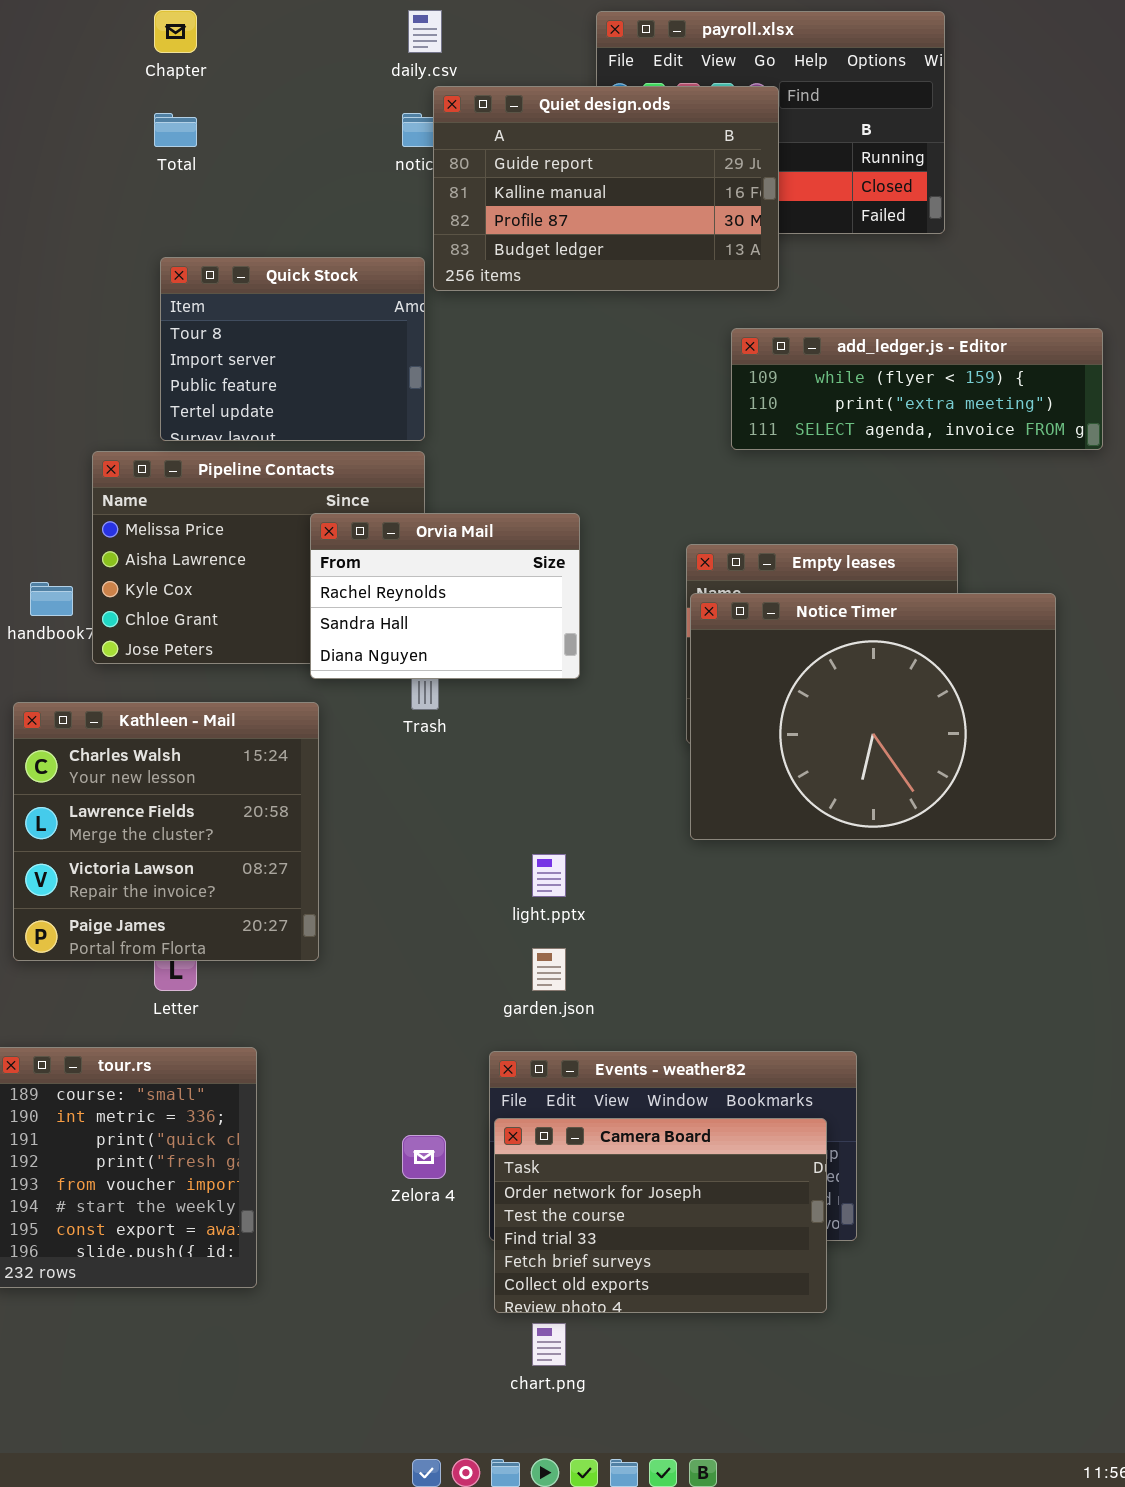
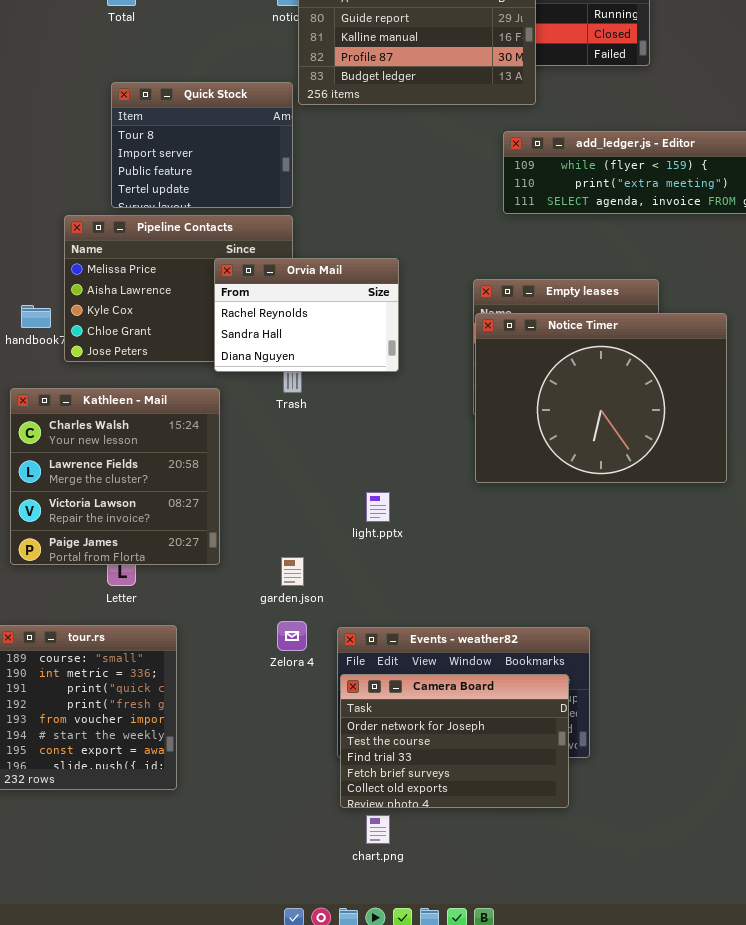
garden.json: [532,948,566,991] -> [281,557,304,586], moved
Zelora 4: [402,1135,446,1179] -> [277,621,307,651], moved

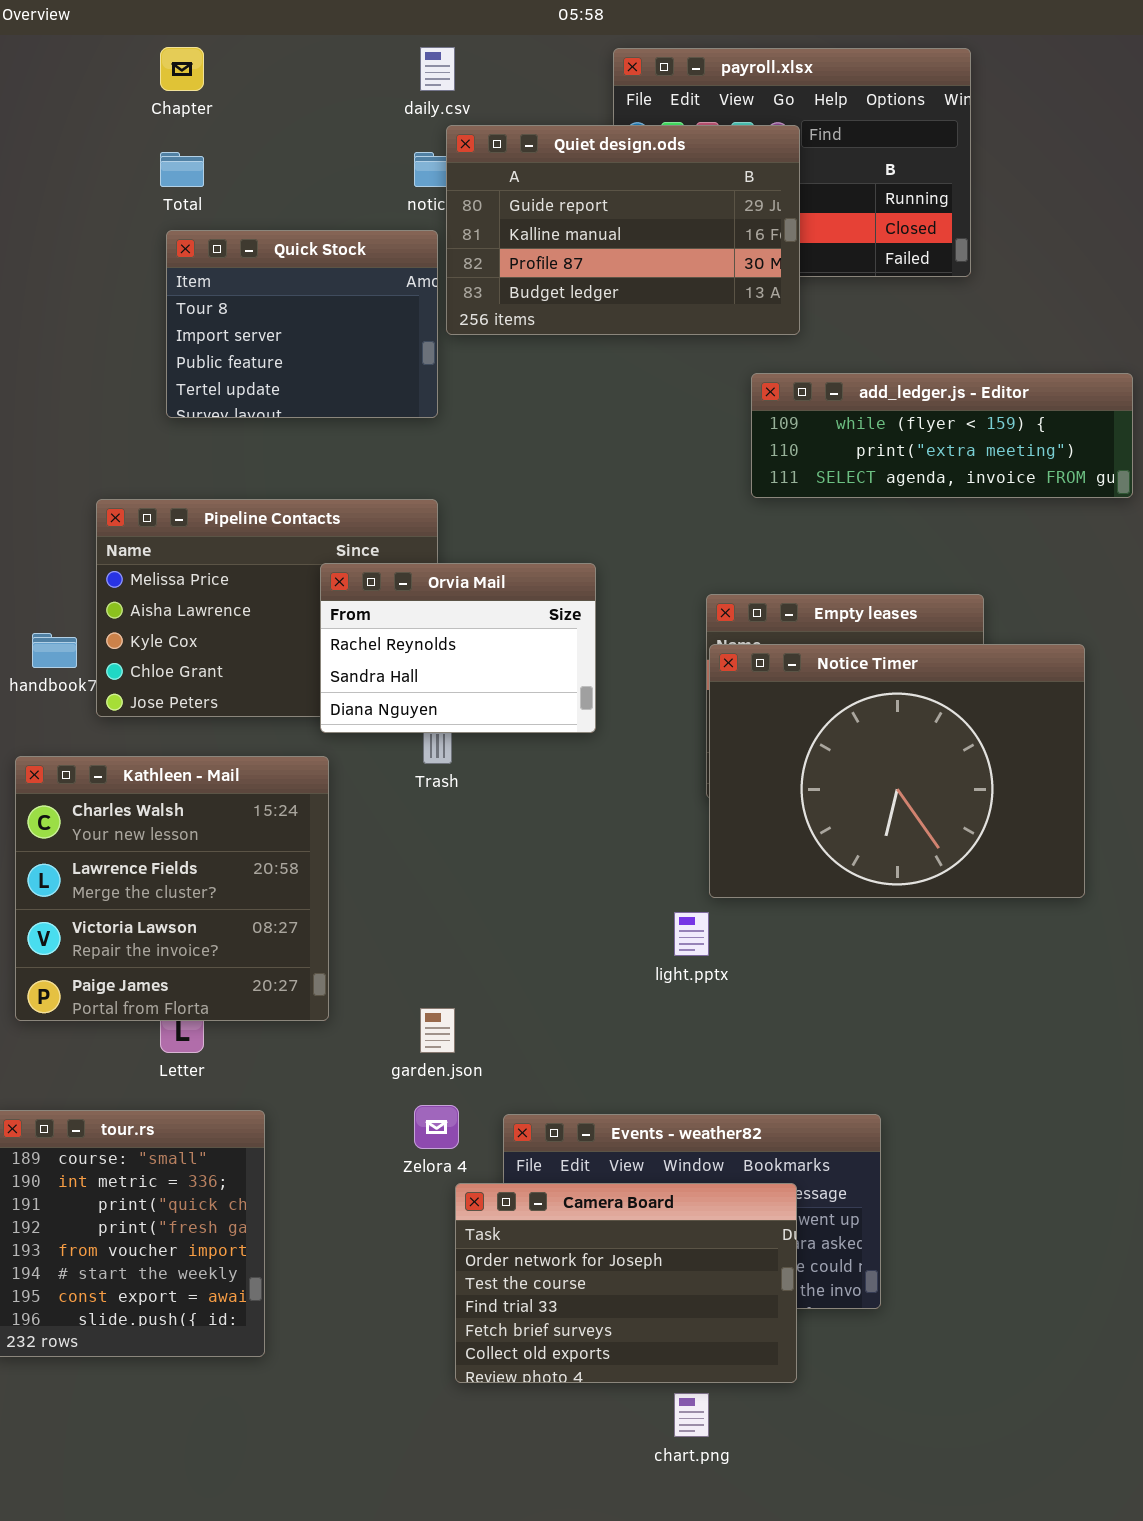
Quick Stock: [111,82,293,208] -> [166,230,438,418], moved
light.pptx: [366,492,390,522] -> [674,912,709,956], moved
Camera Board: [340,674,569,808] -> [455,1183,797,1383], moved
chart.png: [366,815,390,844] -> [674,1393,709,1437], moved

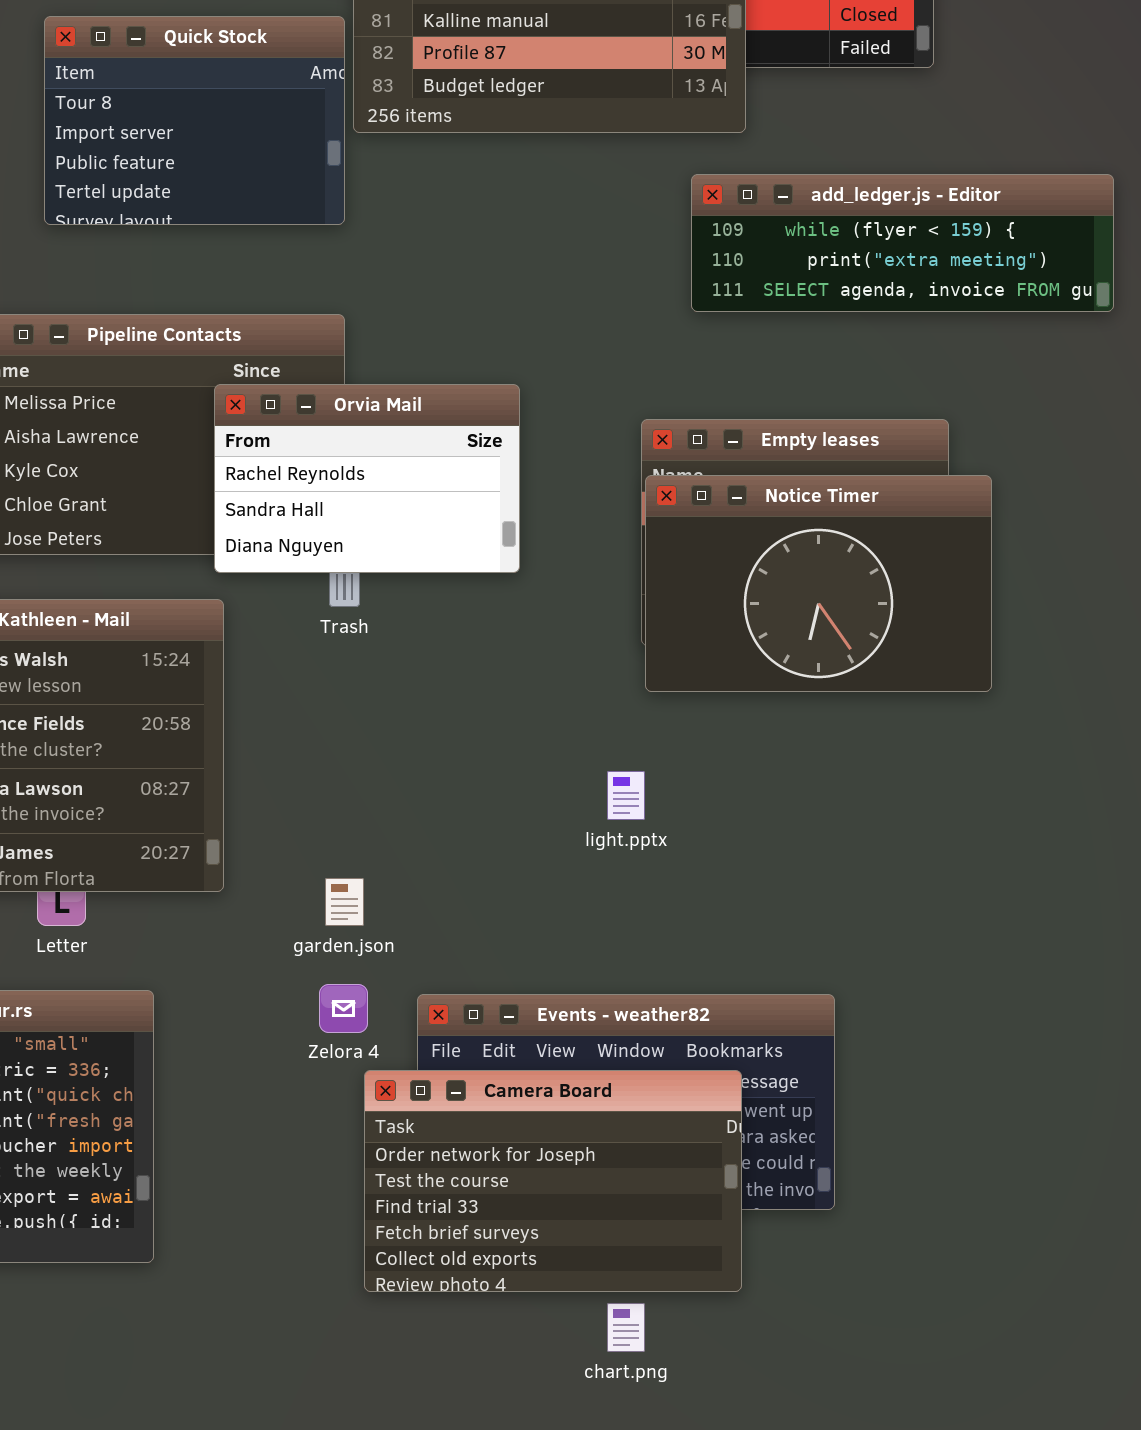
Notice Timer: [709,644,1085,898] -> [645,475,992,692], resized

